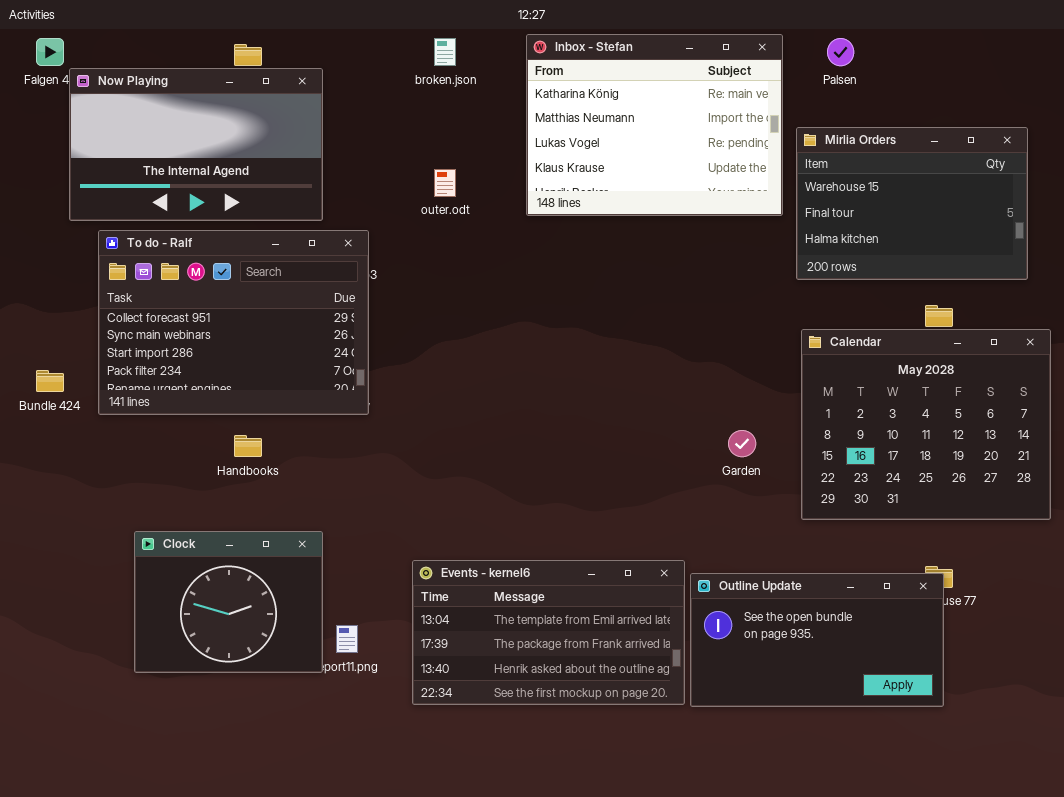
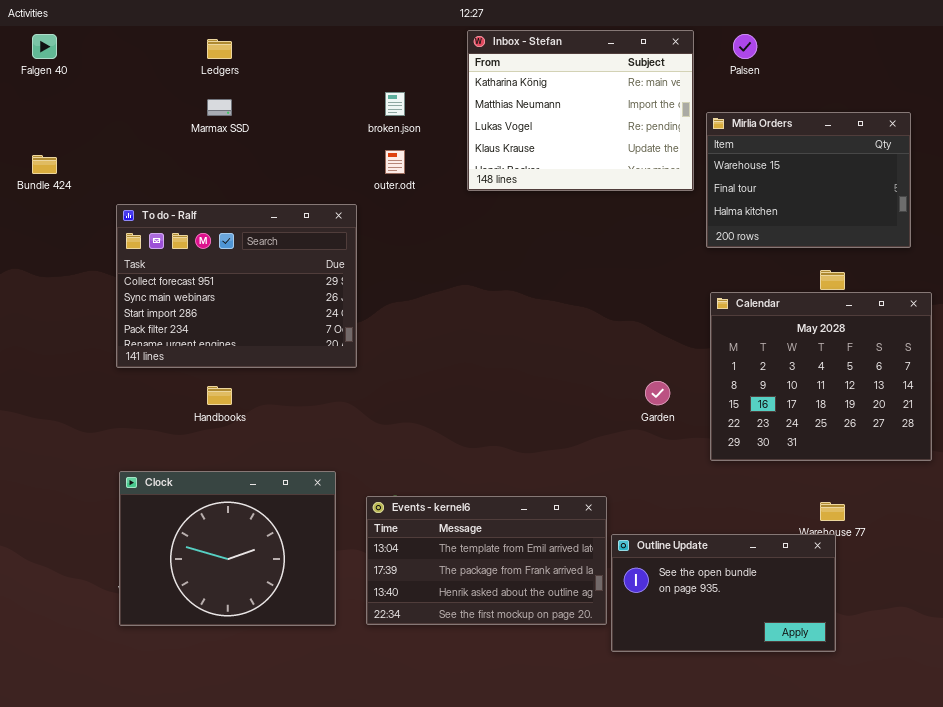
broken.json: [434,38,456,66] -> [385,92,405,116], moved
Now Playing: [69,68,323,221] -> none, closed
To do - Ralf: [98,230,369,415] -> [116,204,357,368], moved
Bundle 424: [36,370,64,392] -> [32,155,57,174], moved
Clock: [134,531,323,673] -> [119,471,336,626], resized
Outline Update: [690,573,944,707] -> [611,534,836,652], moved

